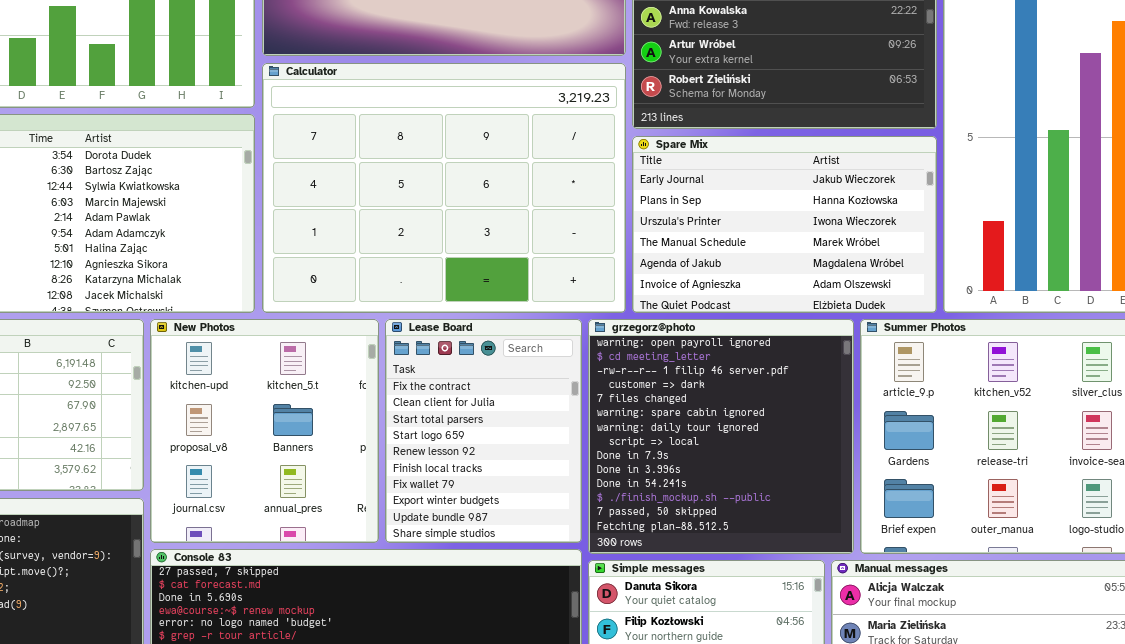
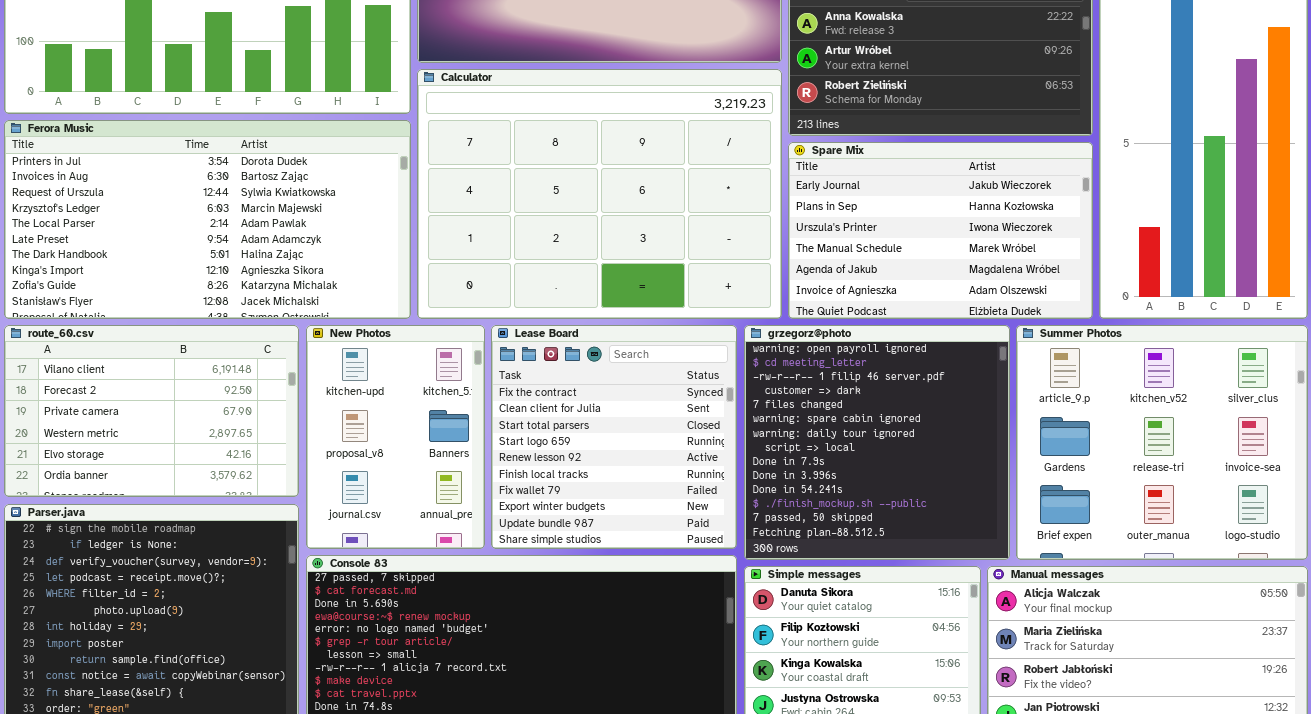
New Photos: [150,319,379,543] -> [306,325,485,549], resized
Lease Board: [385,319,582,543] -> [491,325,737,549], resized

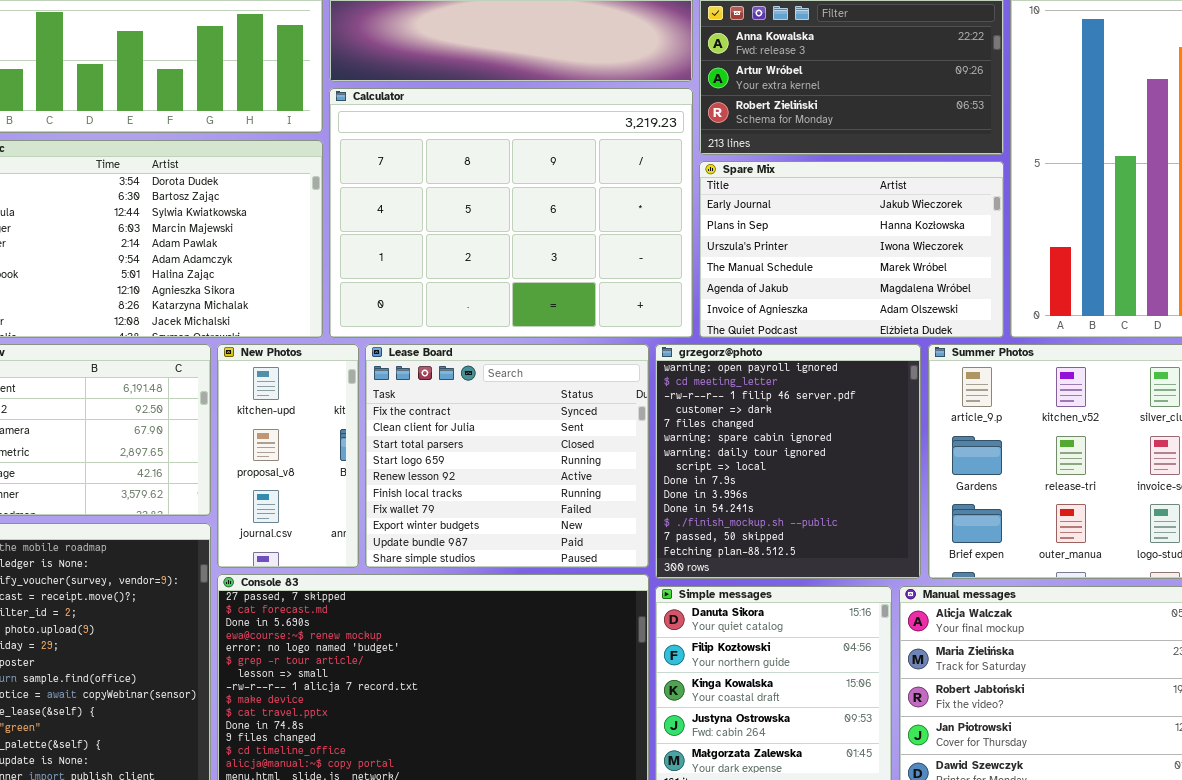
New Photos: [306,325,485,549] -> [217,344,359,568], resized
Lease Board: [491,325,737,549] -> [365,344,649,568], resized

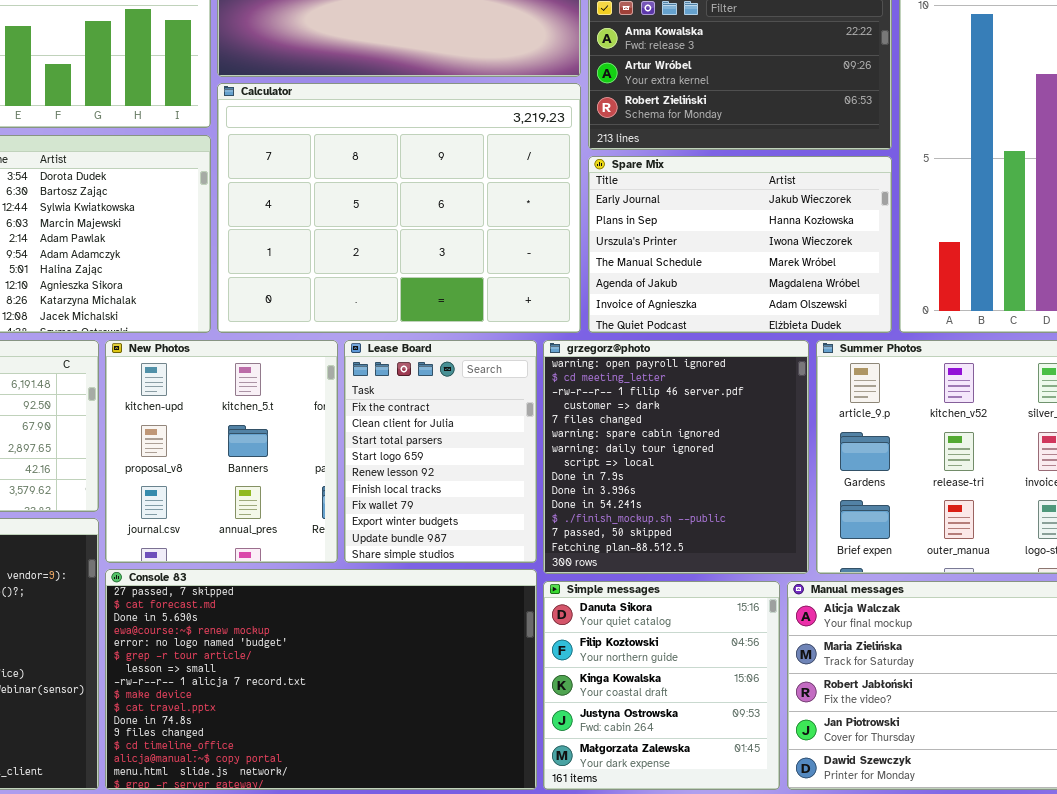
New Photos: [217,344,359,568] -> [105,340,338,563], resized
Lease Board: [365,344,649,568] -> [344,340,537,563], resized

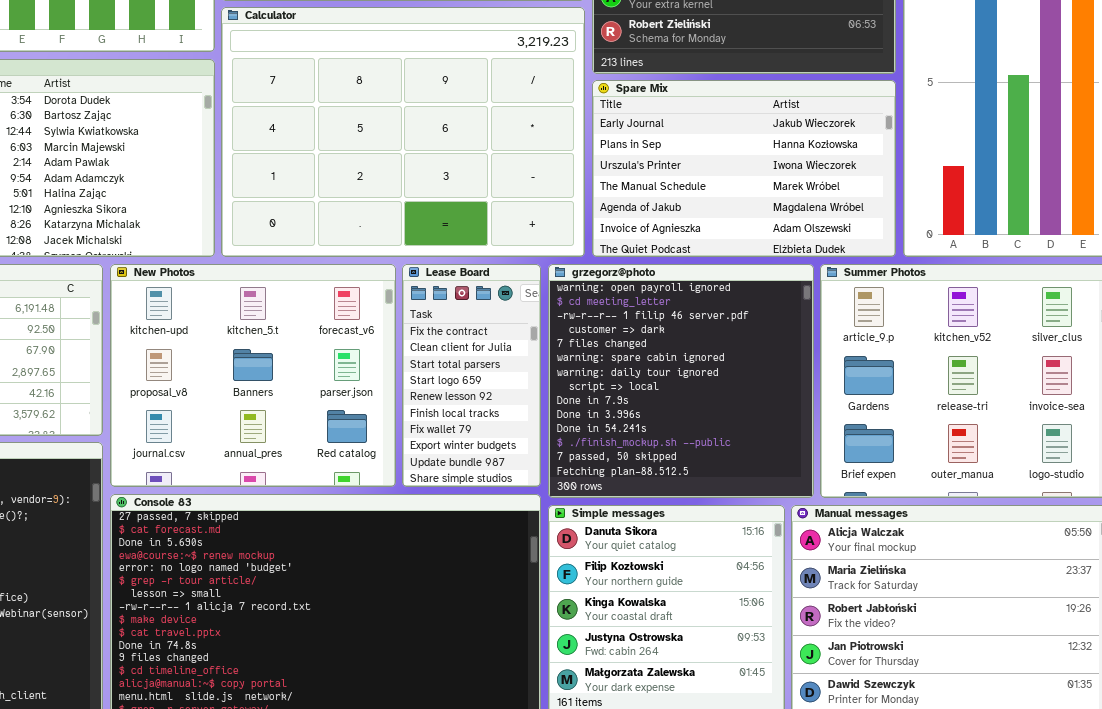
New Photos: [105,340,338,563] -> [110,264,396,487], resized
Lease Board: [344,340,537,563] -> [402,264,541,487], resized

